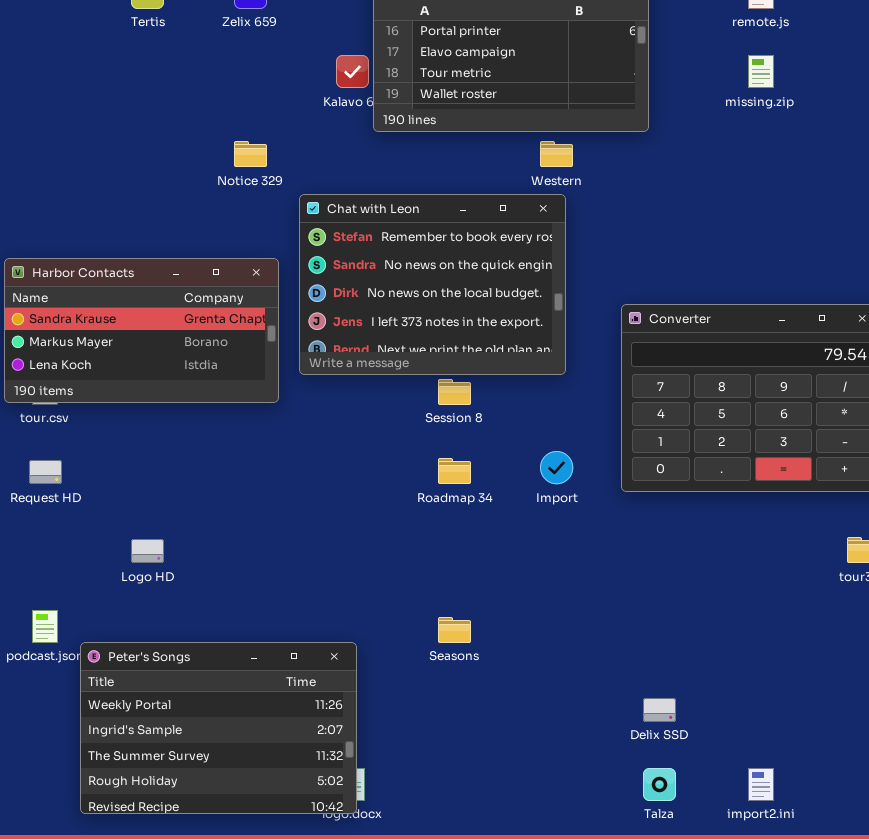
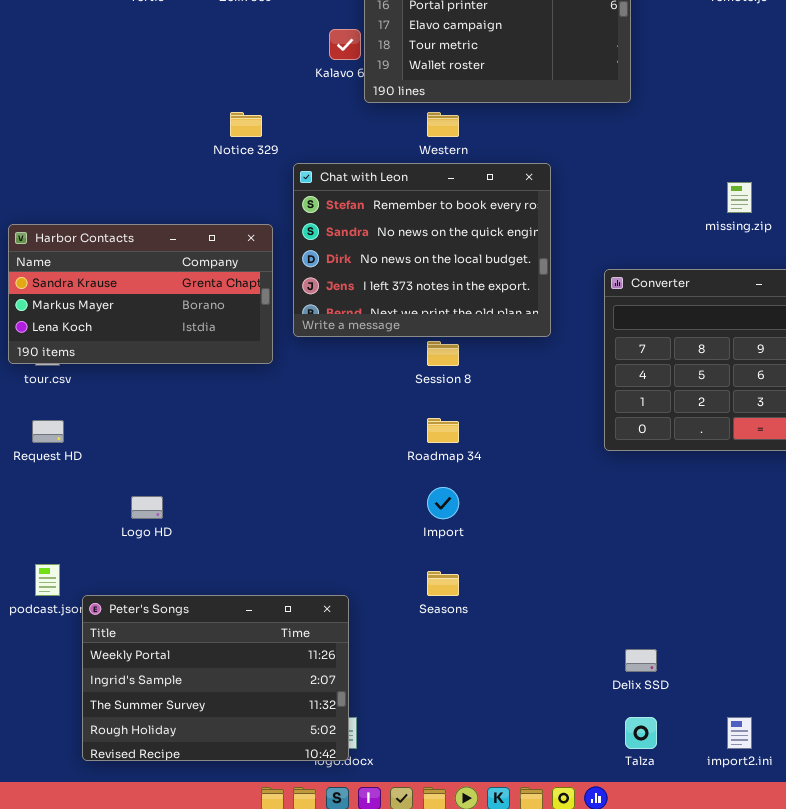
missing.zip: [748,55,774,88] -> [727,182,752,213], moved
Western: [540,141,573,167] -> [427,112,459,137], moved
Import: [540,451,573,484] -> [427,487,459,519], moved

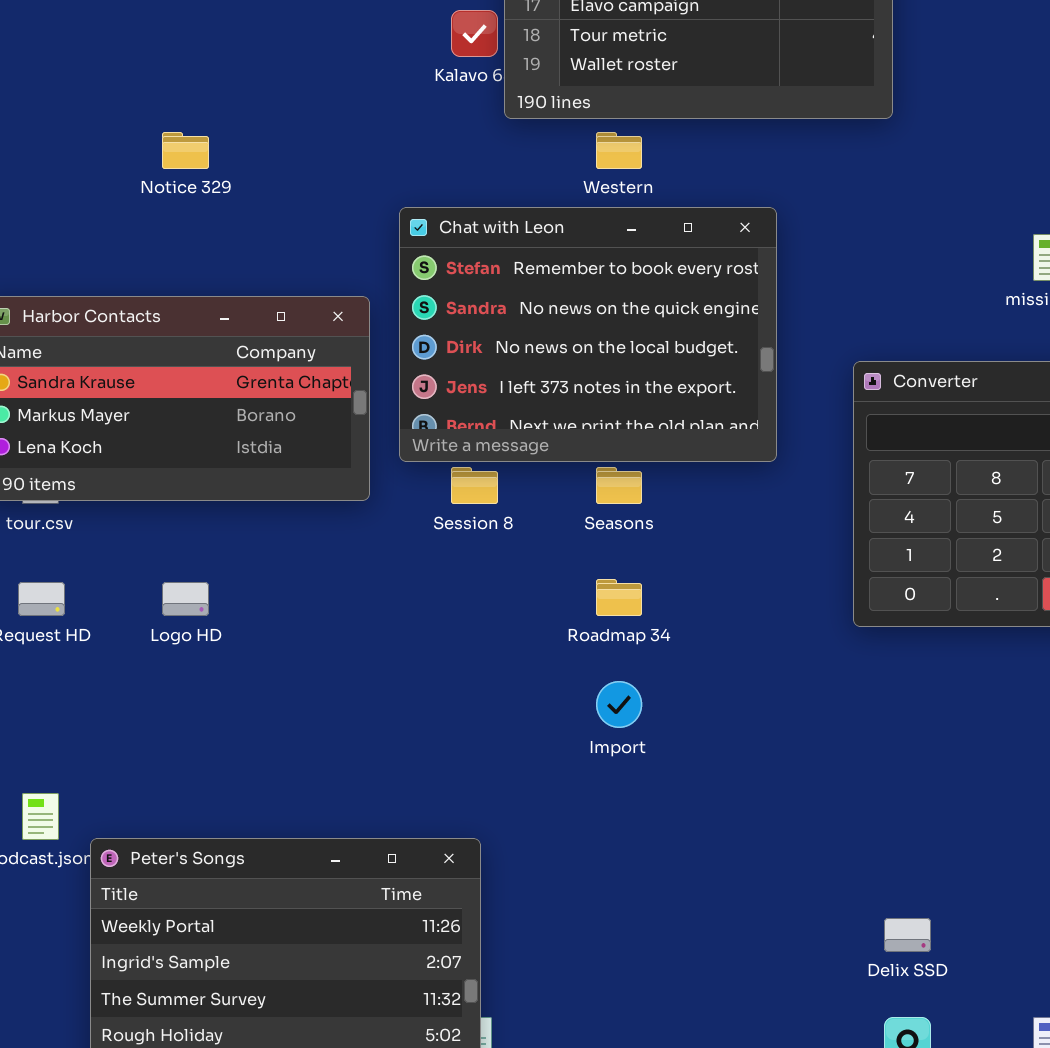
Notice 329: [230,112,262,137] -> [162,132,209,169], moved
Session 8: [427,341,459,366] -> [451,467,498,504], moved
Logo HD: [131,496,163,519] -> [162,582,209,616], moved
Seasons: [427,571,459,596] -> [596,467,642,504], moved

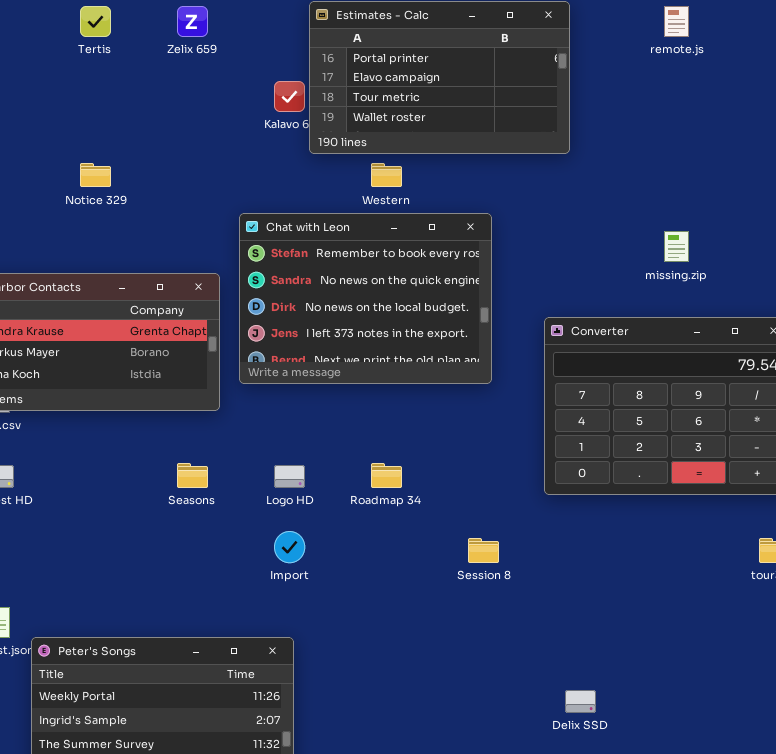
Session 8: [451,467,498,504] -> [468,538,499,563], moved
Seasons: [596,467,642,504] -> [177,463,208,488], moved
Logo HD: [162,582,209,616] -> [274,465,305,488], moved
Import: [596,681,642,728] -> [274,531,305,563], moved

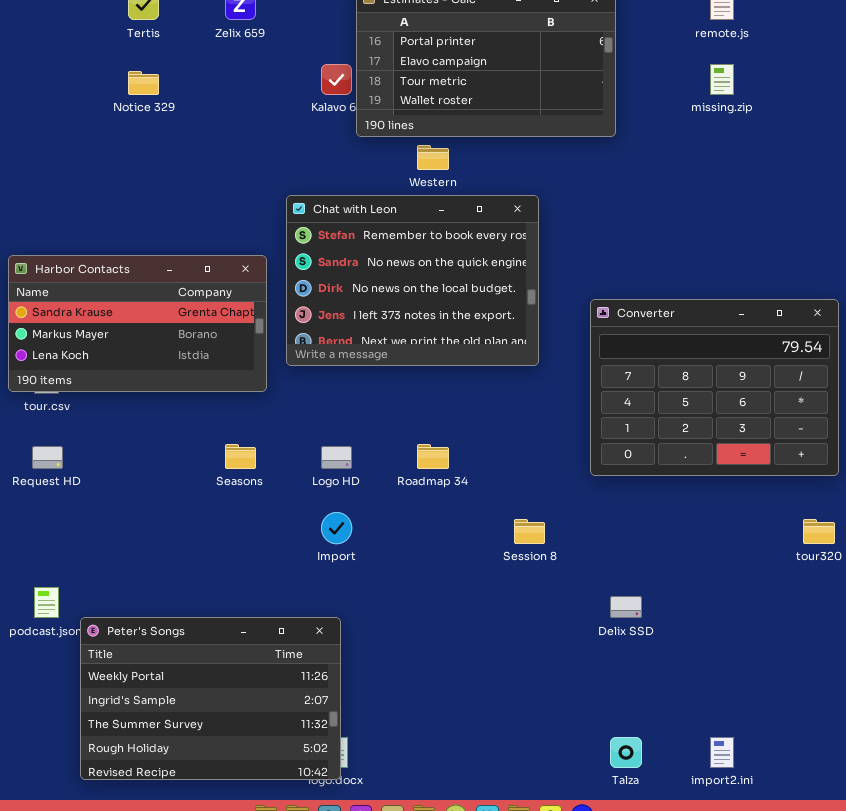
Notice 329: [80,163,111,187] -> [128,71,159,95], moved
missing.zip: [664,231,689,262] -> [710,64,734,95], moved
Delix SSD: [565,690,596,713] -> [610,596,642,618], moved

